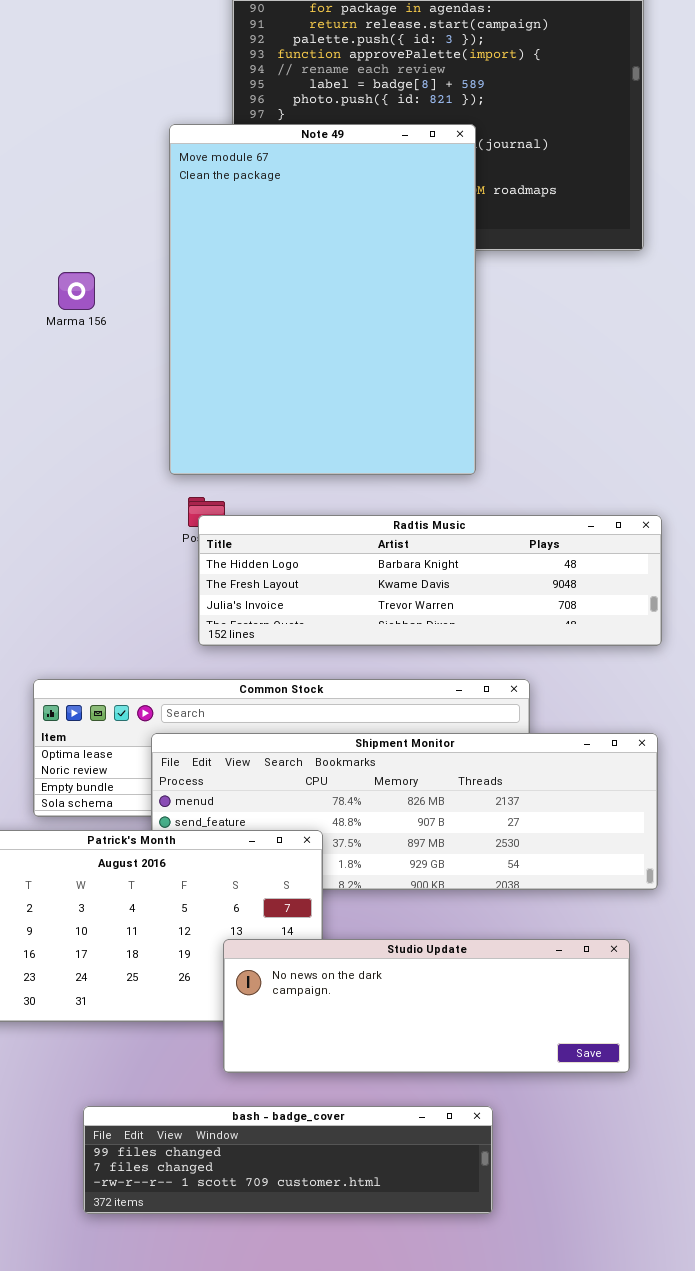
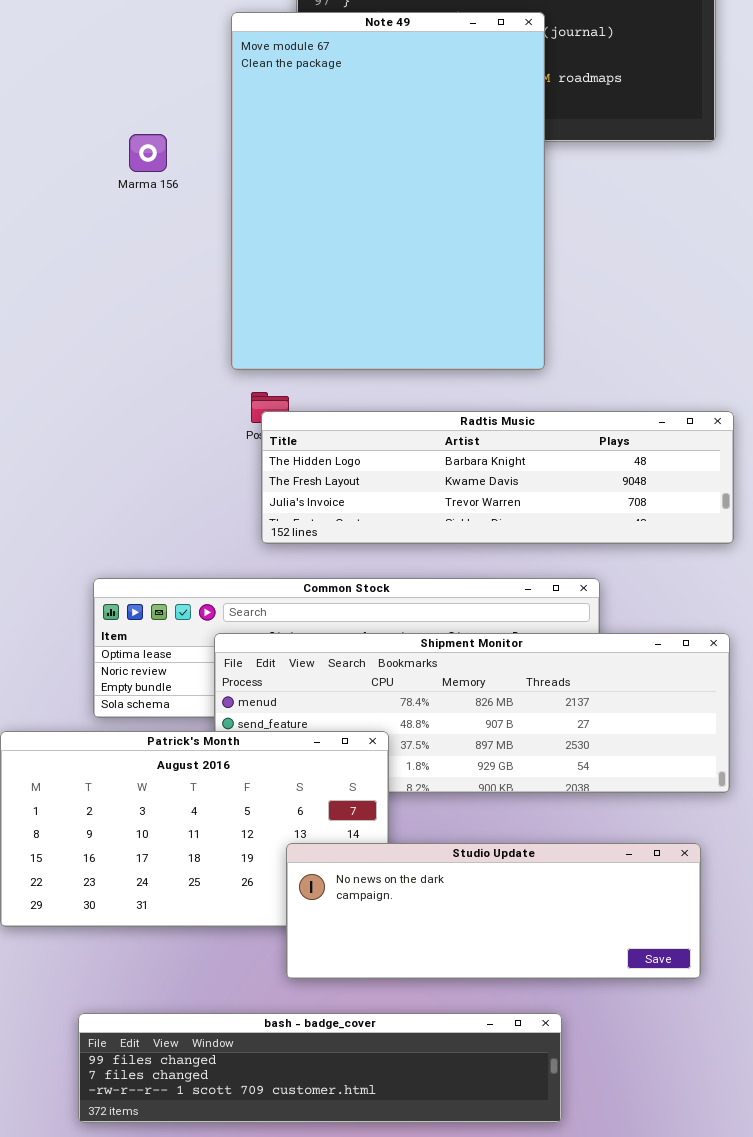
Marma 156: [58,272,95,310] -> [129,134,167,172], moved
bash - badge_cover: [83,1106,493,1214] -> [78,1013,562,1123], resized

